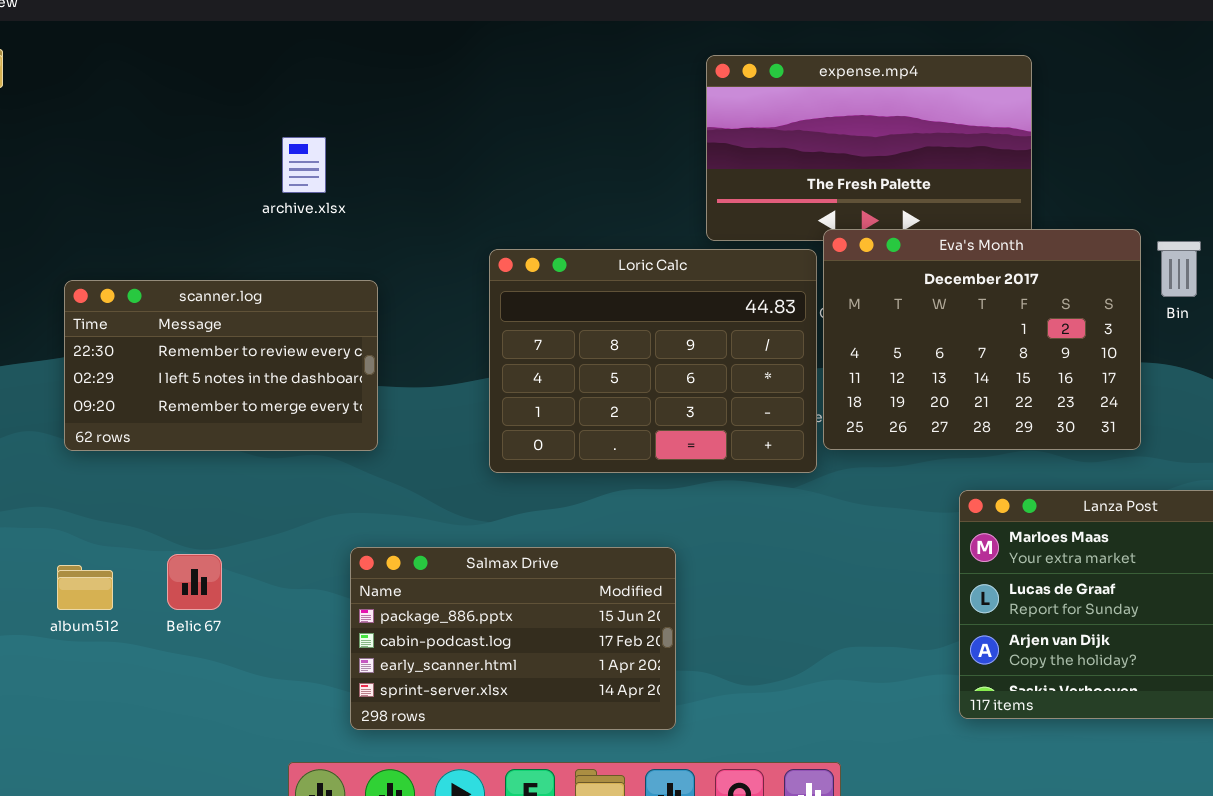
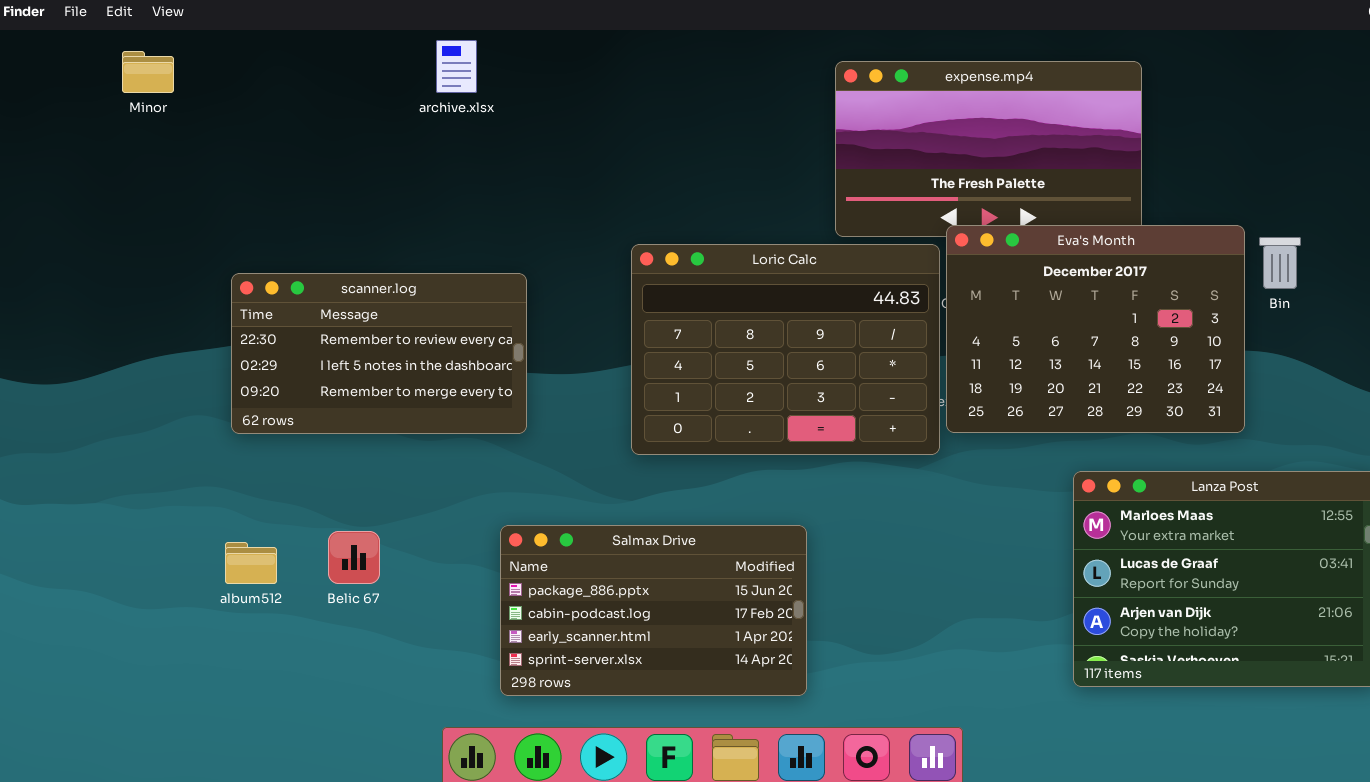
archive.xlsx: [282,137,326,193] -> [436,40,477,93], moved

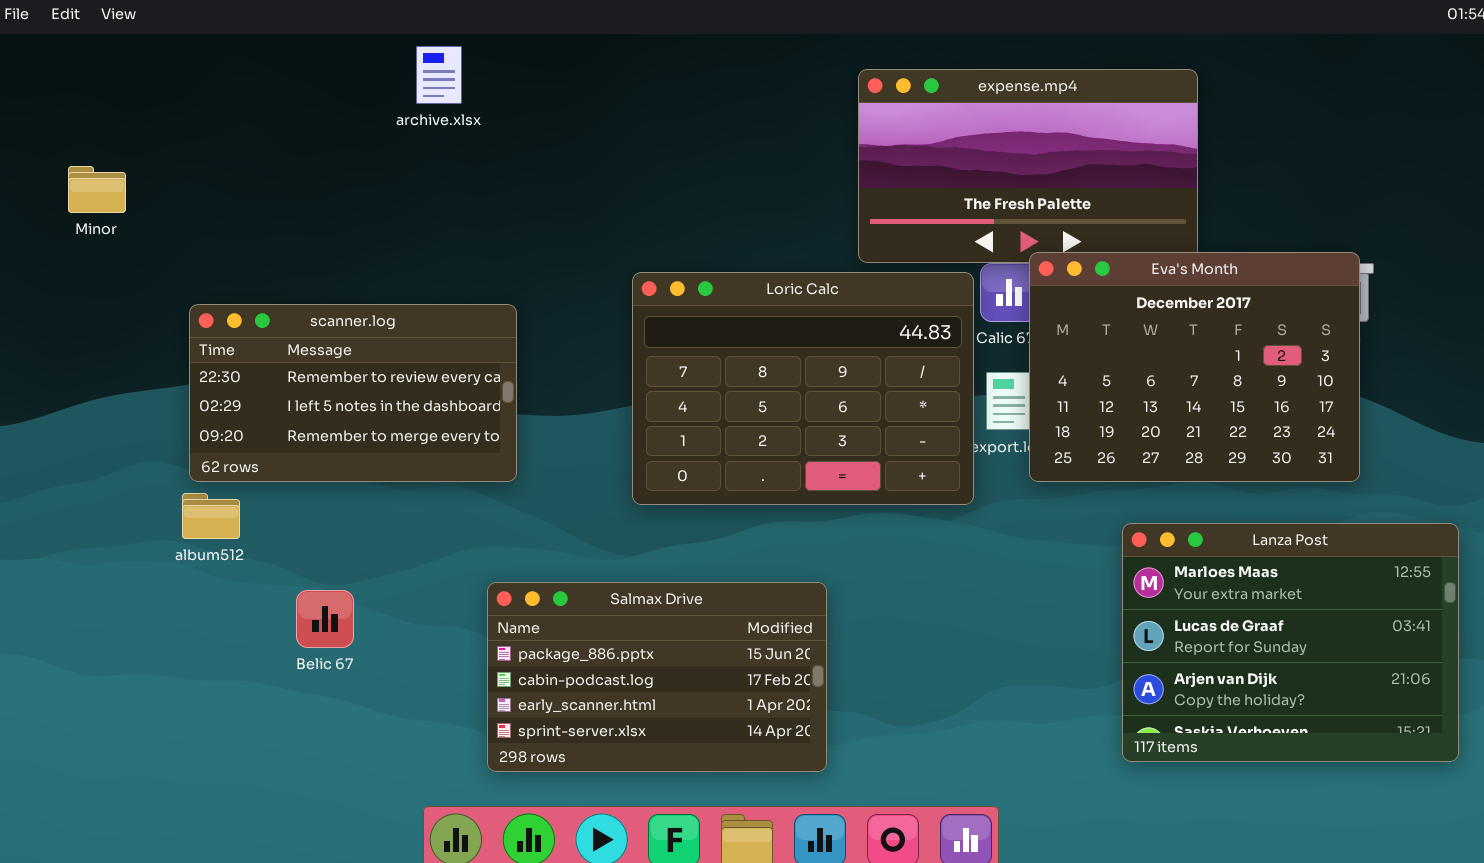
Minor: [122,51,174,93] -> [68,166,126,213], moved
Eva's Month: [946,225,1245,433] -> [1029,252,1360,482], moved
album512: [225,542,277,584] -> [182,493,240,539], moved

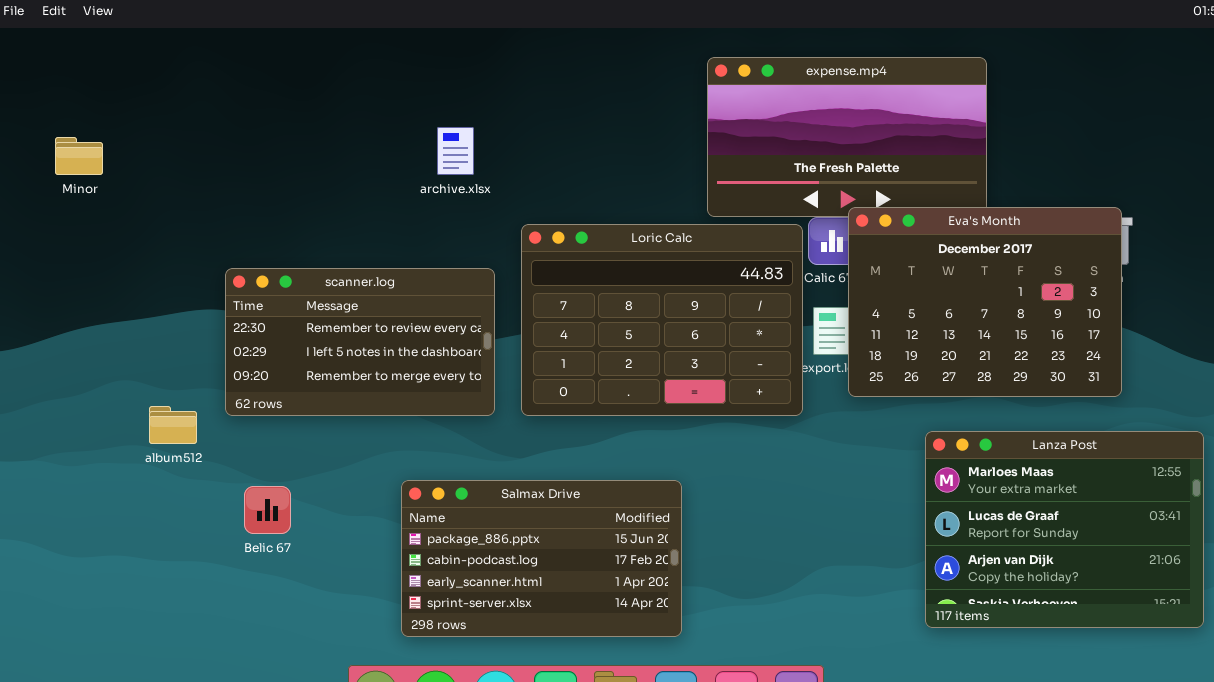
archive.xlsx: [416,46,462,104] -> [437,127,474,175], moved
scanner.log: [189,304,517,482] -> [225,268,495,416], moved

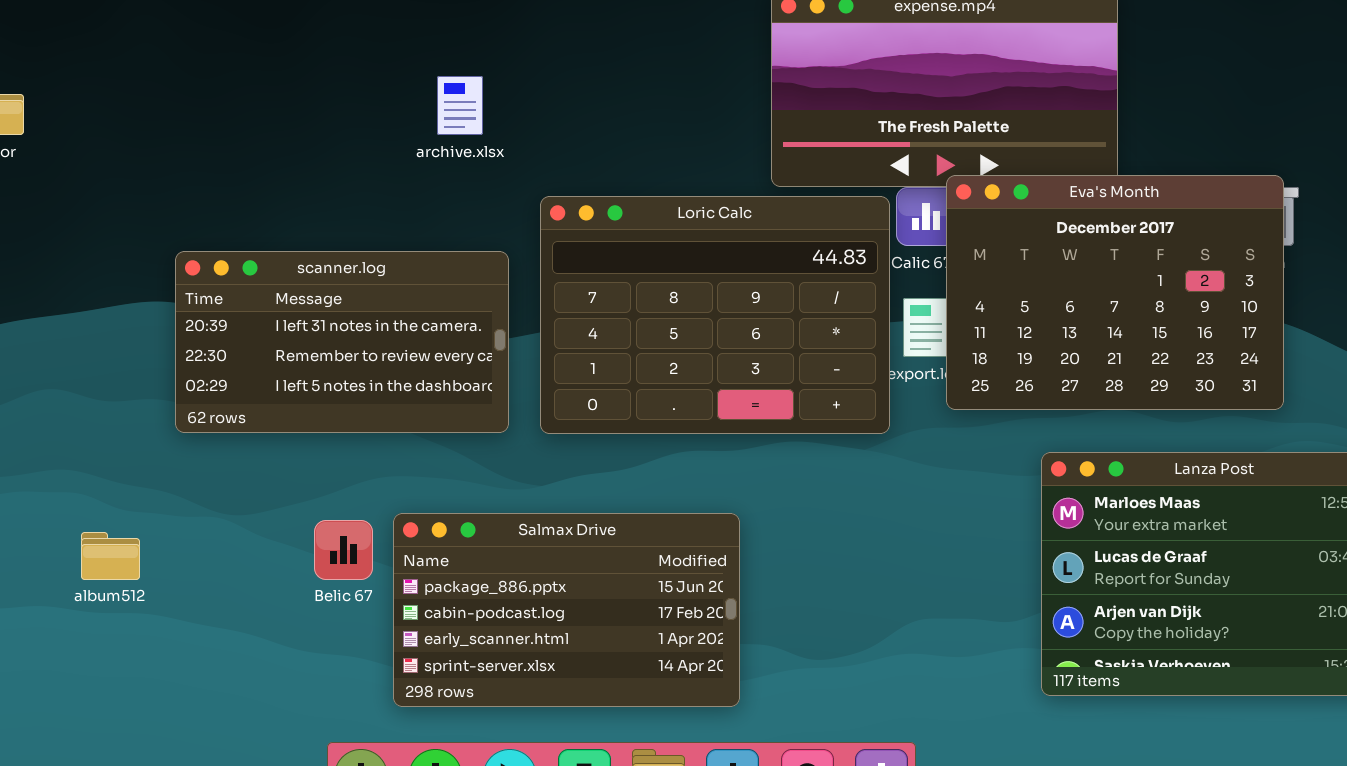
scanner.log: [225,268,495,416] -> [175,251,509,433], scrolled up 1 row
album512: [149,406,197,444] -> [81,532,140,580], moved
Belic 67: [244,486,291,534] -> [314,520,373,580], moved

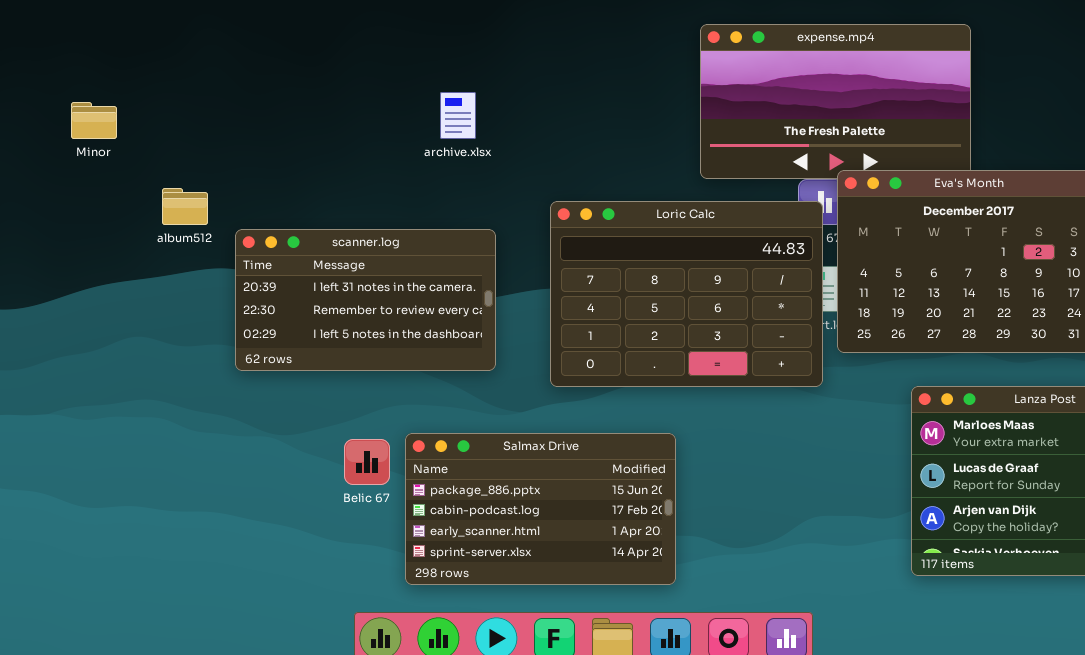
Loric Calc: [540,196,890,434] -> [550,201,823,387], moved
album512: [81,532,140,580] -> [162,188,208,225], moved

